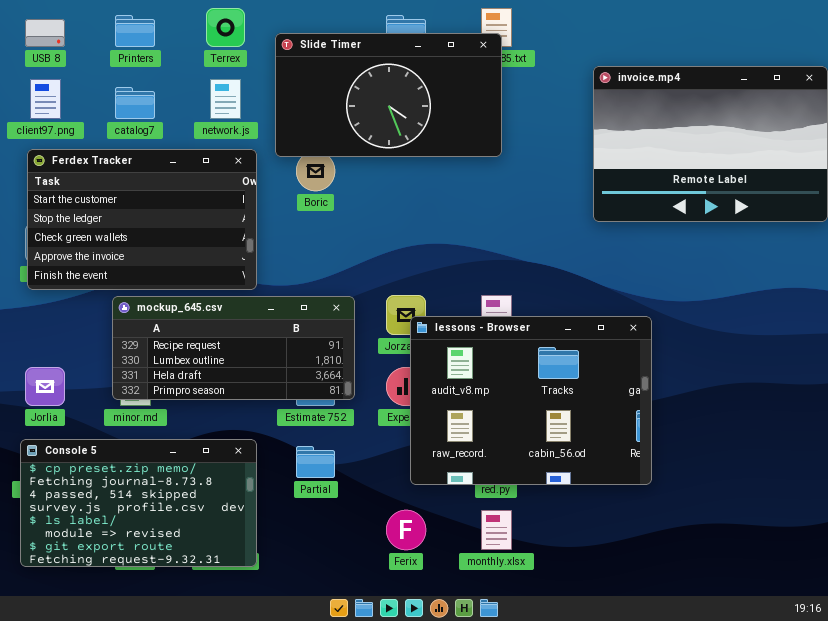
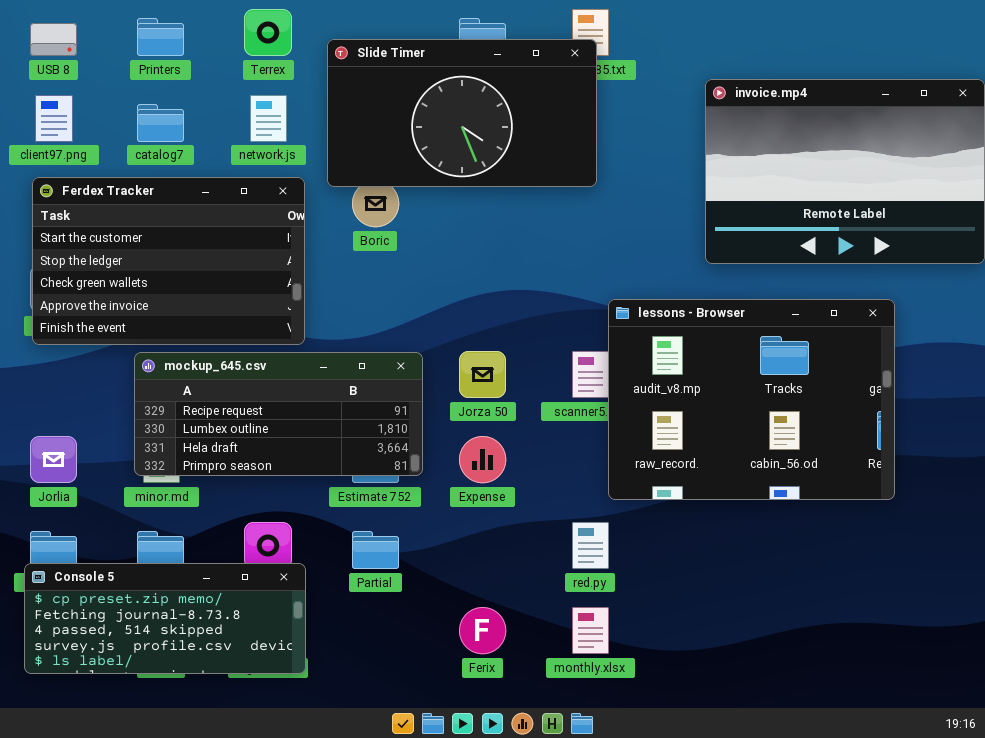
lessons - Browser: [410,316,652,485] -> [608,299,895,500], moved
Console 5: [20,439,257,567] -> [24,563,306,674], resized

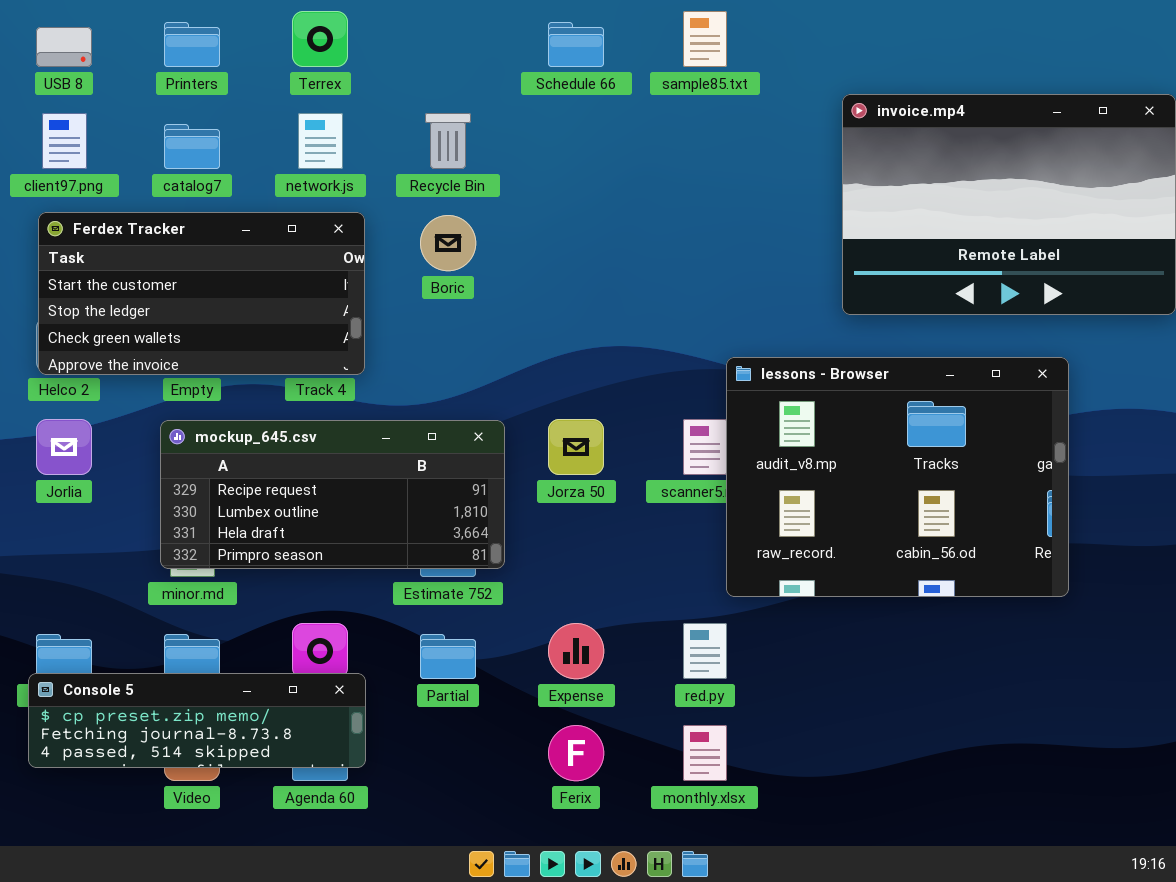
Slide Timer: [327,39,597,187] -> none, closed
Ferdex Tracker: [32,177,305,345] -> [38,212,365,375], resized
Jorlia: [30,436,77,483] -> [36,419,92,475], moved
Expense: [459,436,506,483] -> [548,623,604,679], moved
Console 5: [24,563,306,674] -> [28,673,366,768], resized

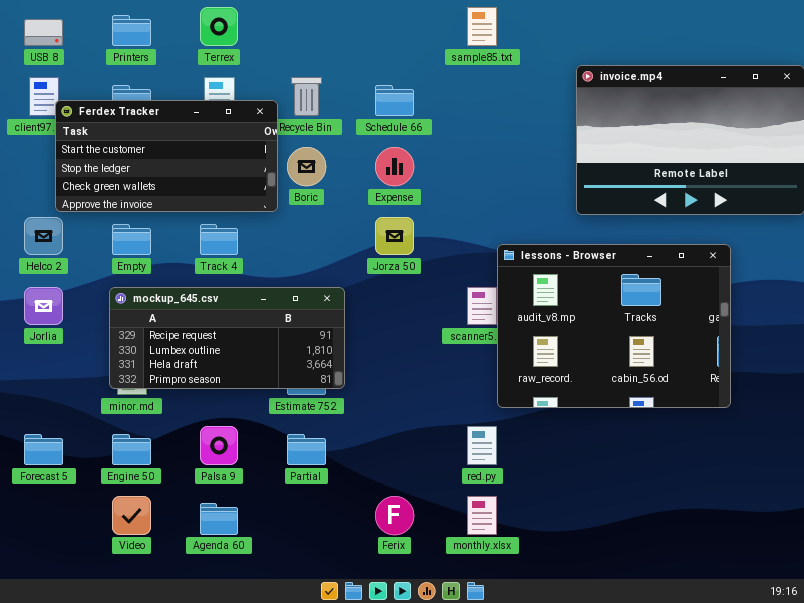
Schedule 66: [548,22,604,67] -> [375,85,414,116], moved
Ferdex Tracker: [38,212,365,375] -> [55,100,278,212], moved
Jorza 50: [548,419,604,475] -> [375,217,414,255], moved
Expense: [548,623,604,679] -> [375,147,414,186], moved
Console 5: [28,673,366,768] -> none, closed

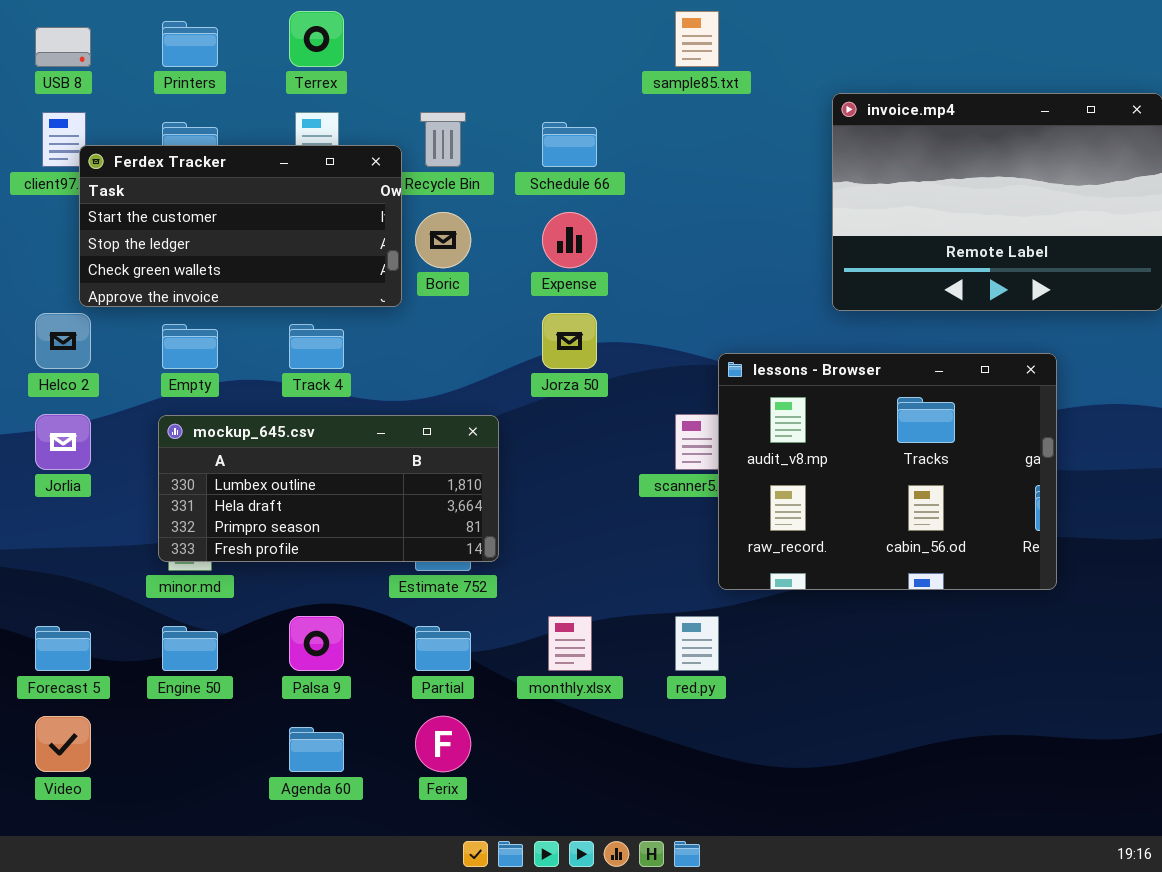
mockup_645.csv: [109,287,345,389] -> [158,415,499,562], scrolled down 1 row
Video: [112,496,151,535] -> [35,716,91,772], moved
Ferix: [375,496,414,535] -> [415,716,471,772], moved
monthly.xlsx: [467,496,497,535] -> [548,616,592,671], moved

